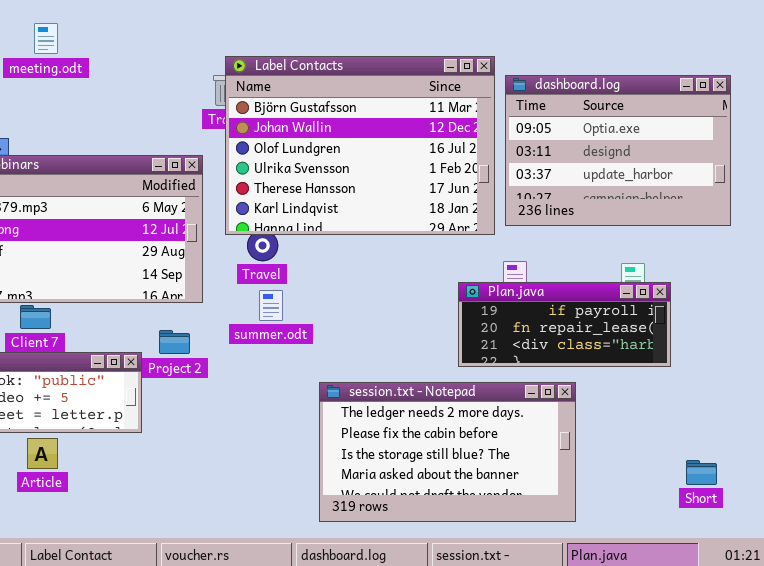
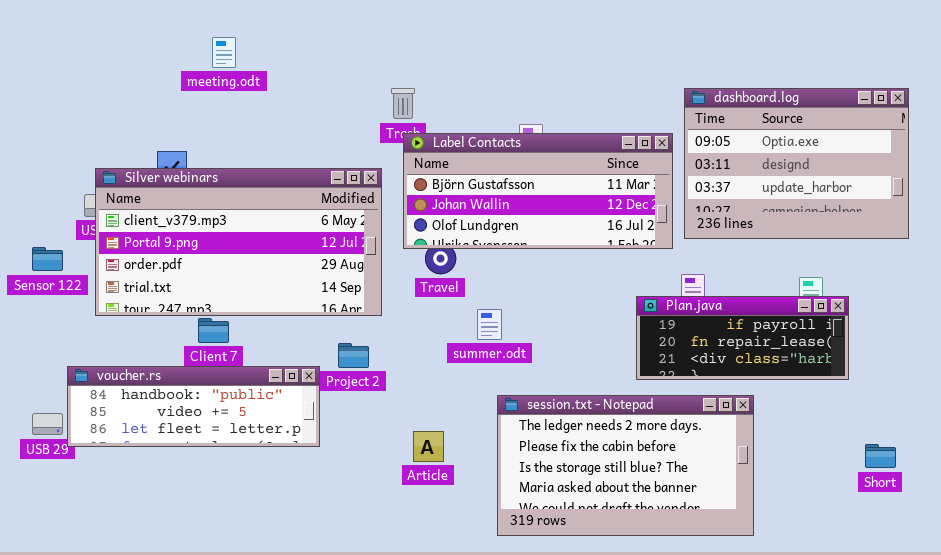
Label Contacts: [225,56,495,235] -> [403,133,673,249], resized
summer.odt: [259,290,283,321] -> [477,309,502,340], moved
Article: [27,438,58,469] -> [413,431,444,462], moved
Short: [686,460,717,485] -> [865,444,896,468], moved

